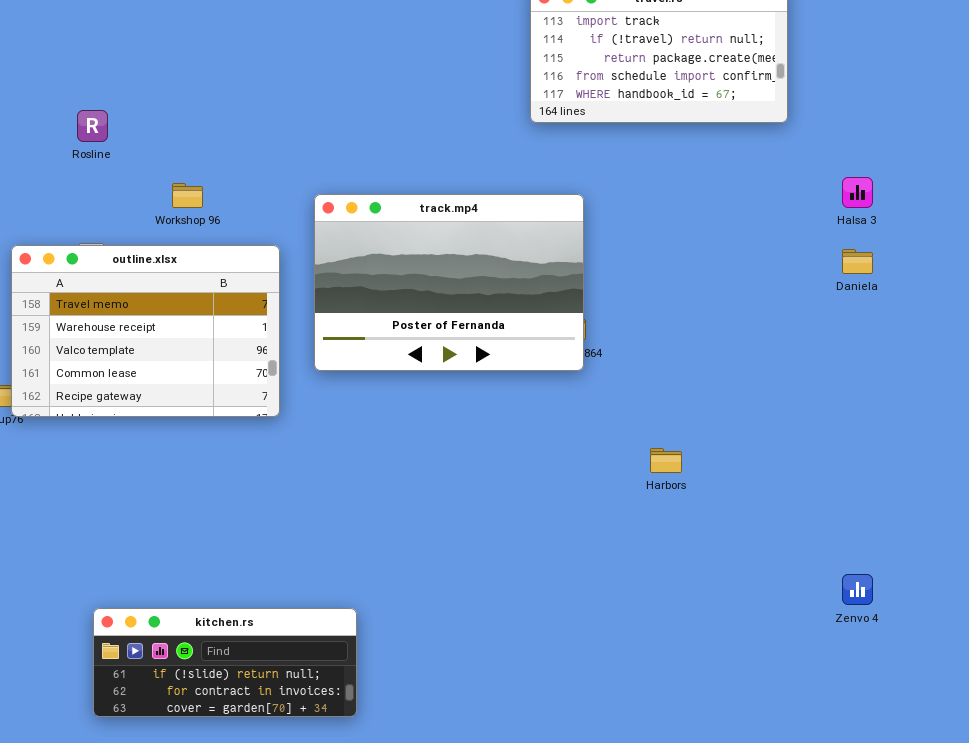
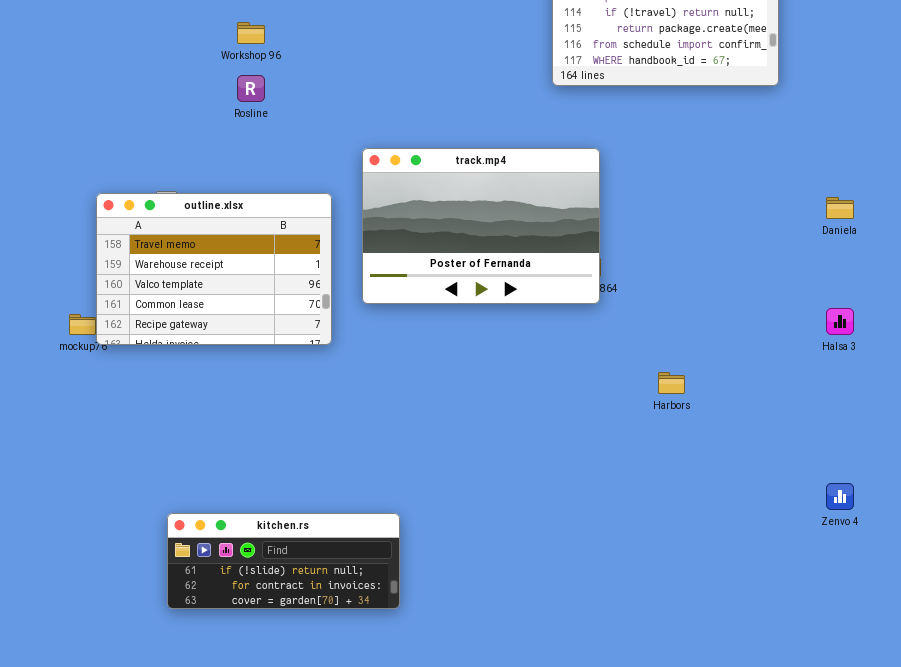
Rosline: [77,110,108,142] -> [237,75,265,102], moved
Halsa 3: [842,177,873,208] -> [826,308,854,335], moved
Workshop 96: [172,183,203,208] -> [237,22,265,44], moved

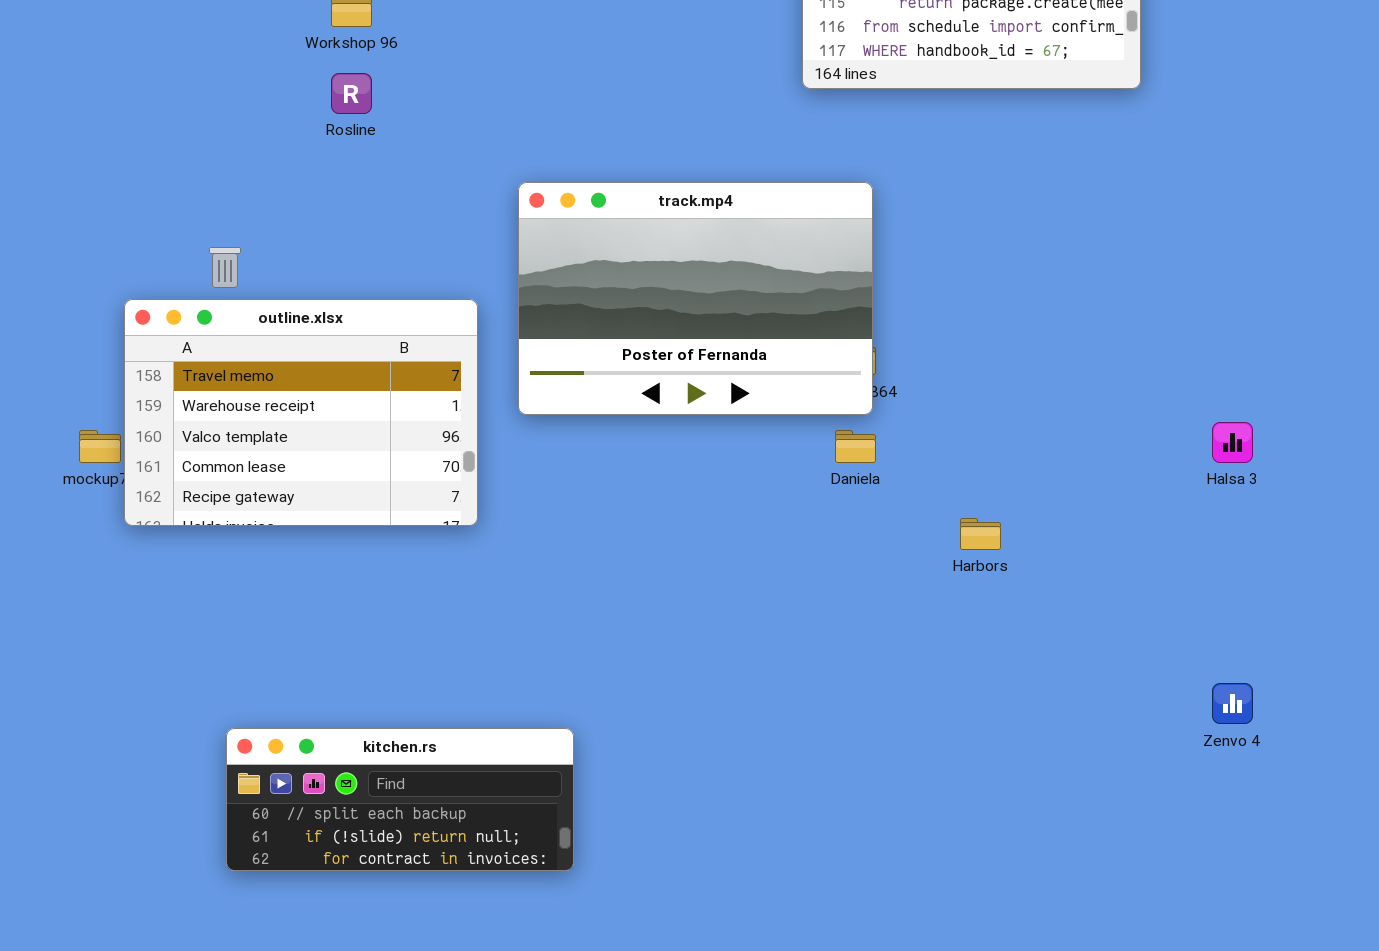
outline.xlsx: [96,193,332,345] -> [124,299,478,526], moved
Daniela: [826,197,854,219] -> [835,430,876,463], moved
kitchen.rs: [167,513,400,609] -> [226,728,574,871], scrolled up 1 row

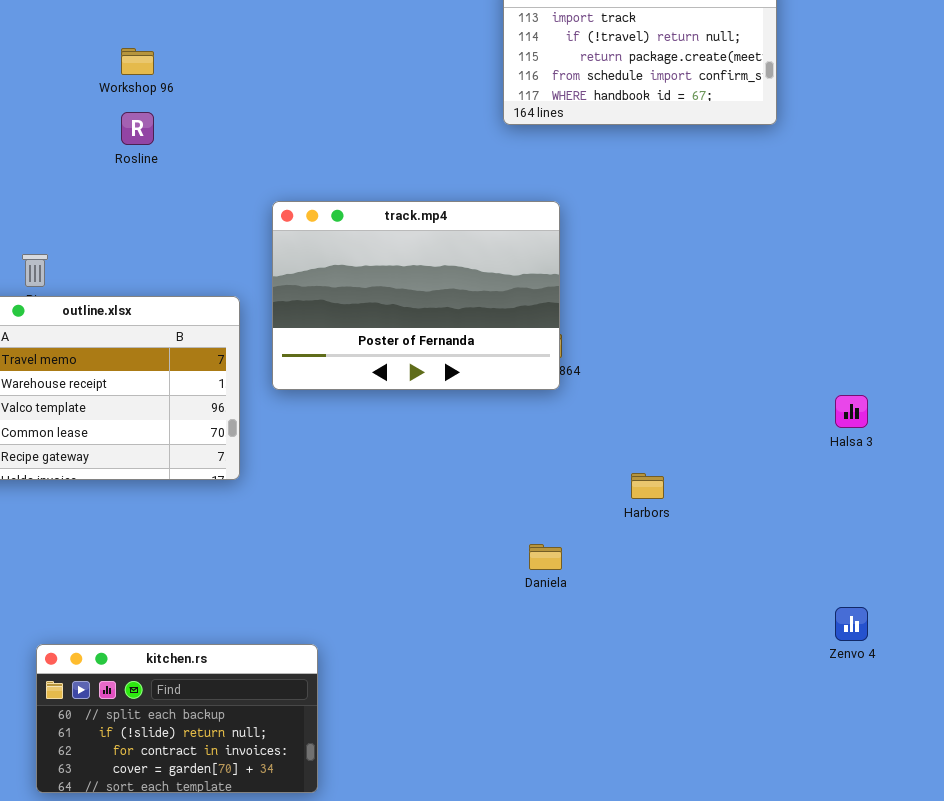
Daniela: [835,430,876,463] -> [529,544,562,570], moved
kitchen.rs: [226,728,574,871] -> [36,644,318,793], resized

